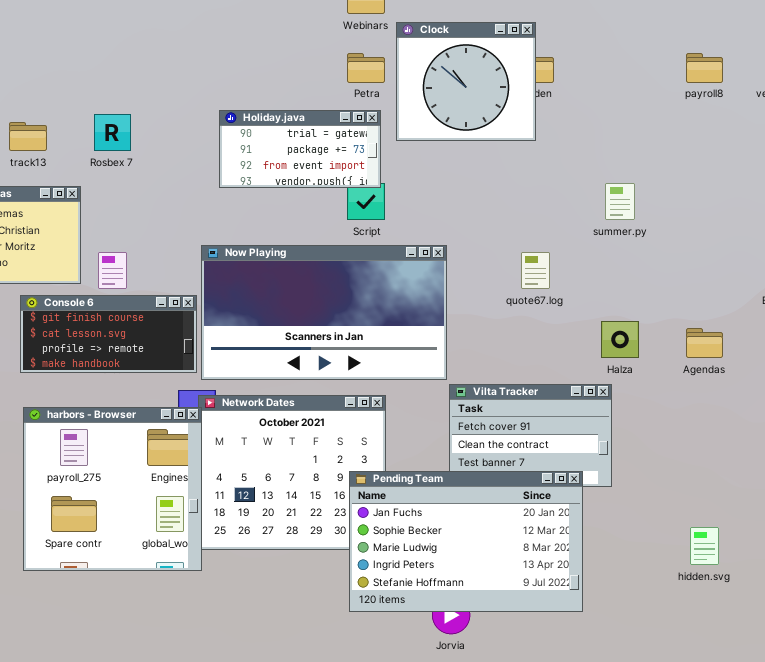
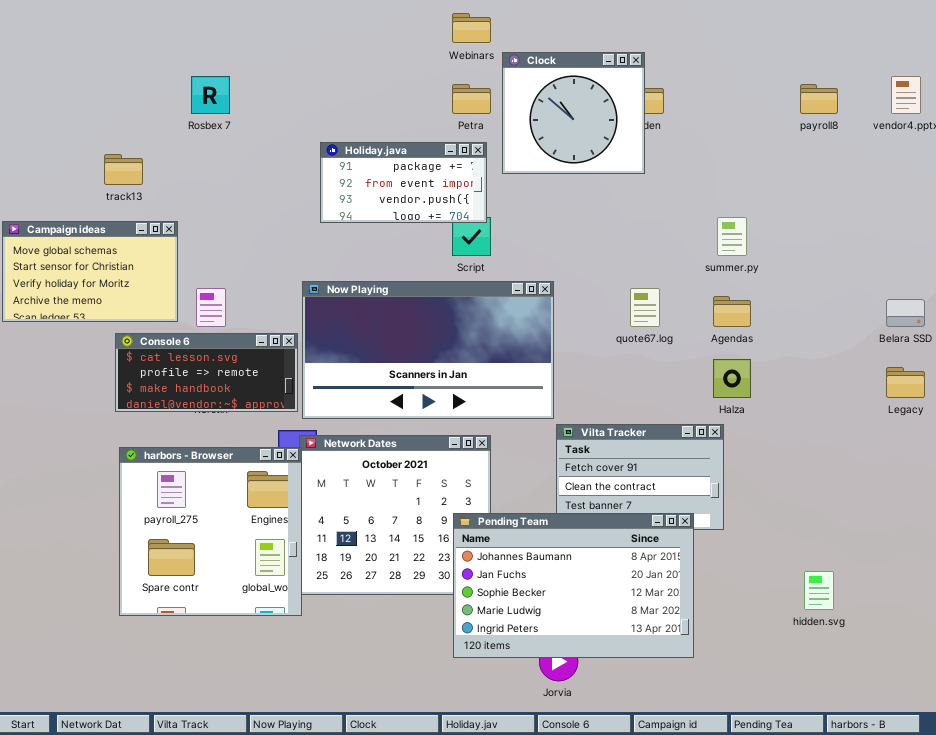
Holiday.java: [219,110,381,188] -> [320,142,487,223], scrolled down 1 row
Rosbex 7: [94,114,131,151] -> [191,76,230,114], moved
Console 6: [20,295,197,373] -> [115,333,298,412], scrolled down 1 row
Agendas: [686,328,723,358] -> [713,296,751,327], moved
Pending Team: [349,471,583,612] -> [453,513,694,658], scrolled up 1 row

